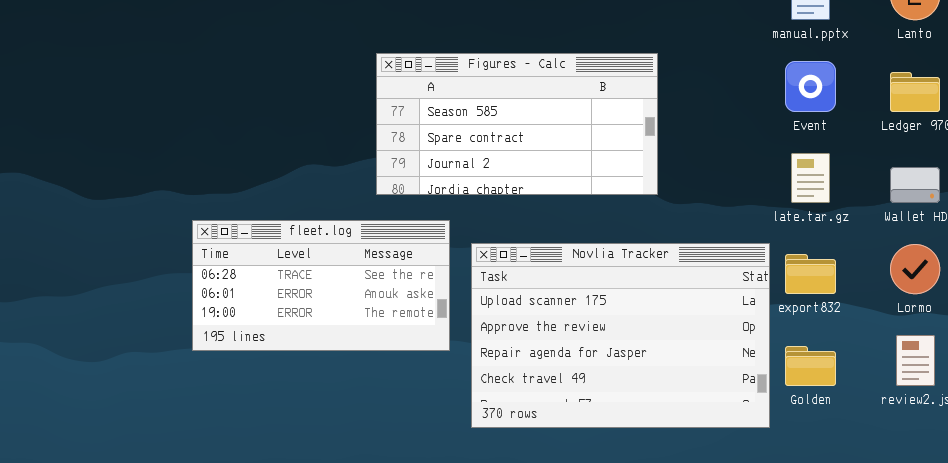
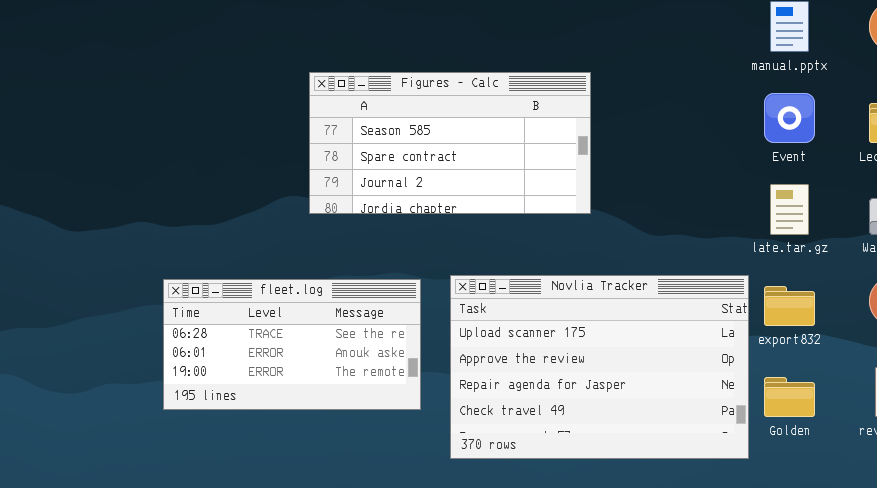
Figures - Calc: [376,53,658,195] -> [309,72,591,214], moved
fleet.log: [192,220,450,351] -> [163,279,421,410], moved

